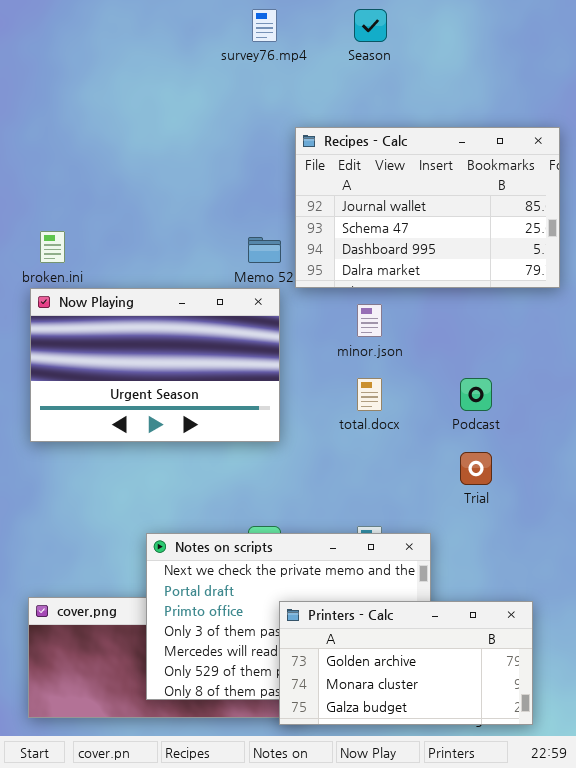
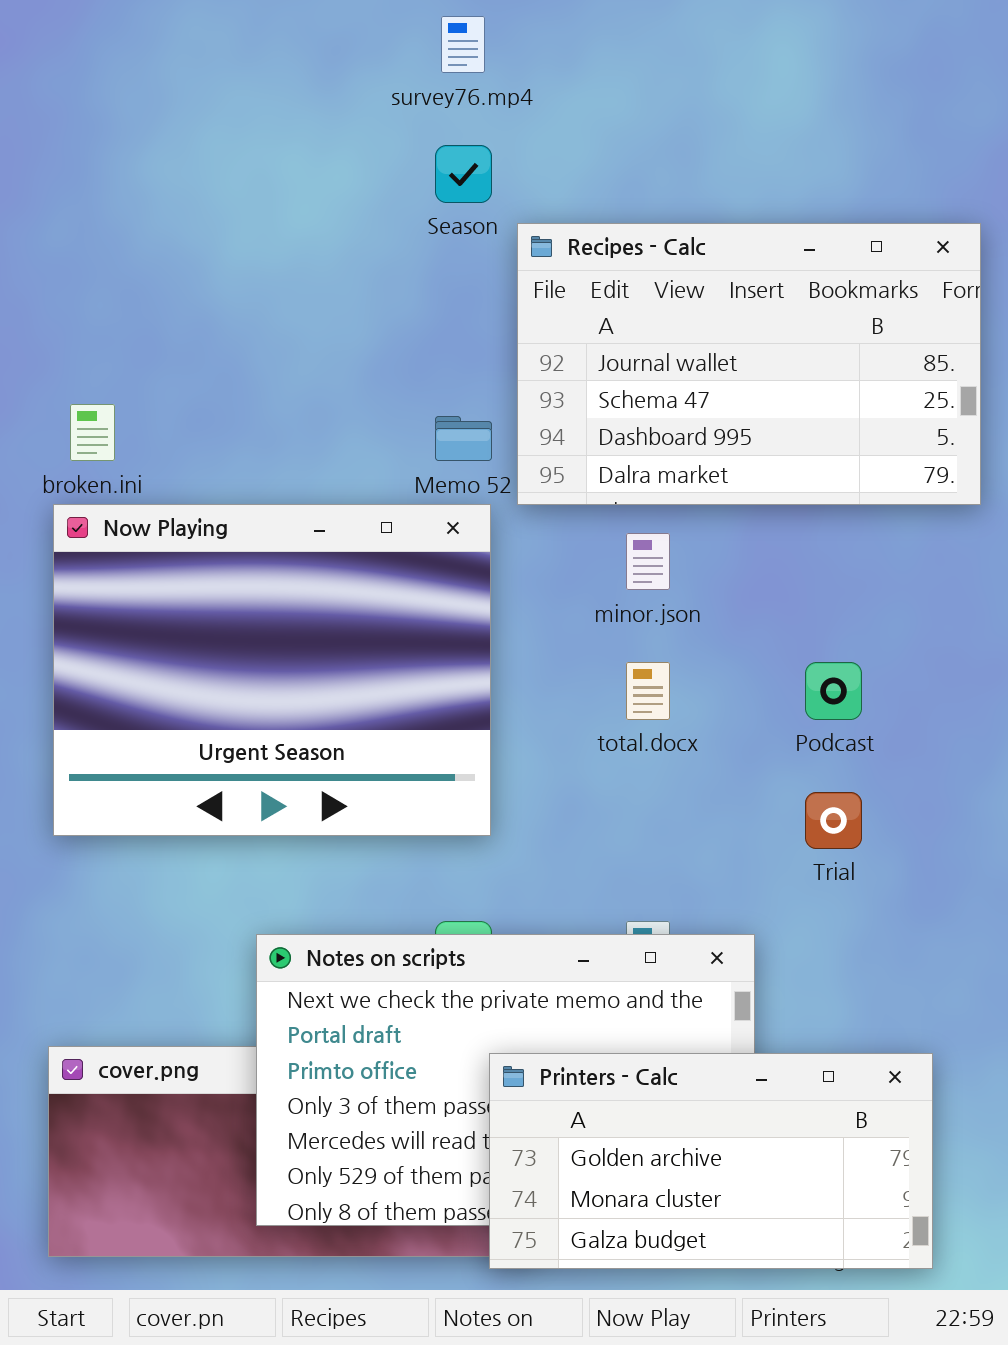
Season: [354,9,387,42] -> [435,145,492,203], moved
Now Playing: [30,288,280,442] -> [53,504,491,836], resized

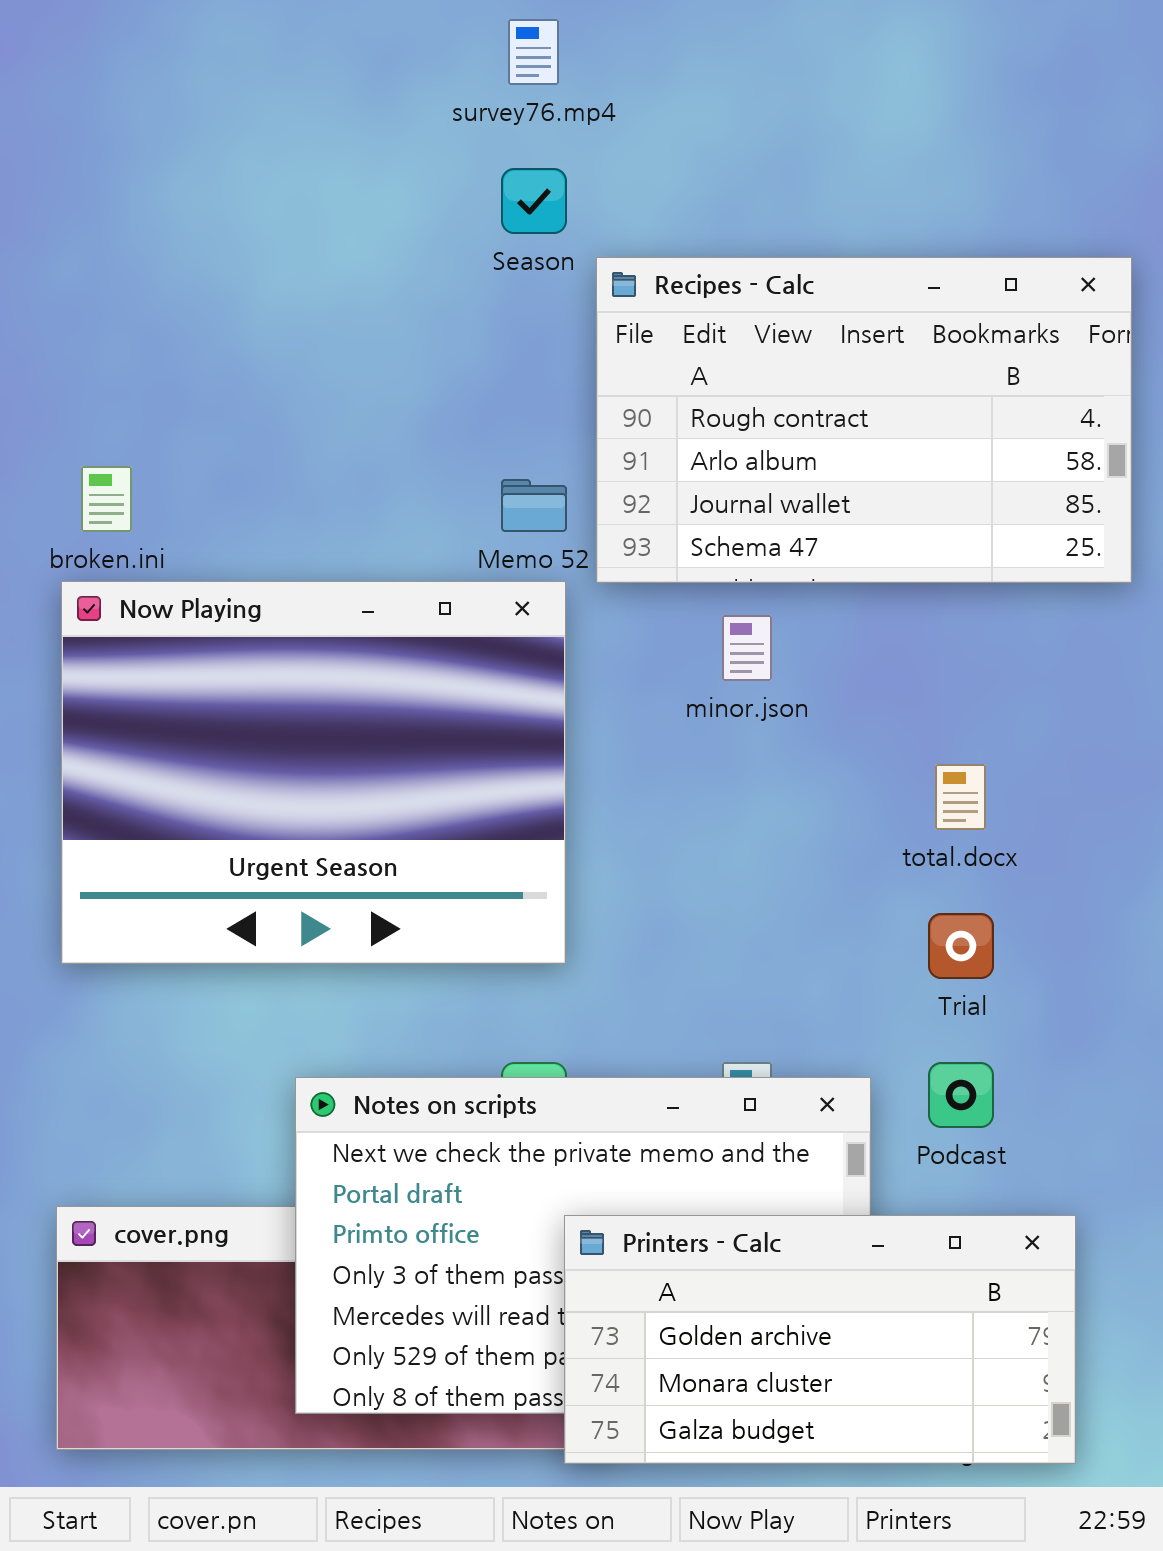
Recipes - Calc: [517,223,981,505] -> [596,257,1132,583], scrolled up 2 rows
total.docx: [626,662,670,720] -> [935,764,986,830], moved
Podcast: [805,662,862,720] -> [928,1062,994,1128], moved

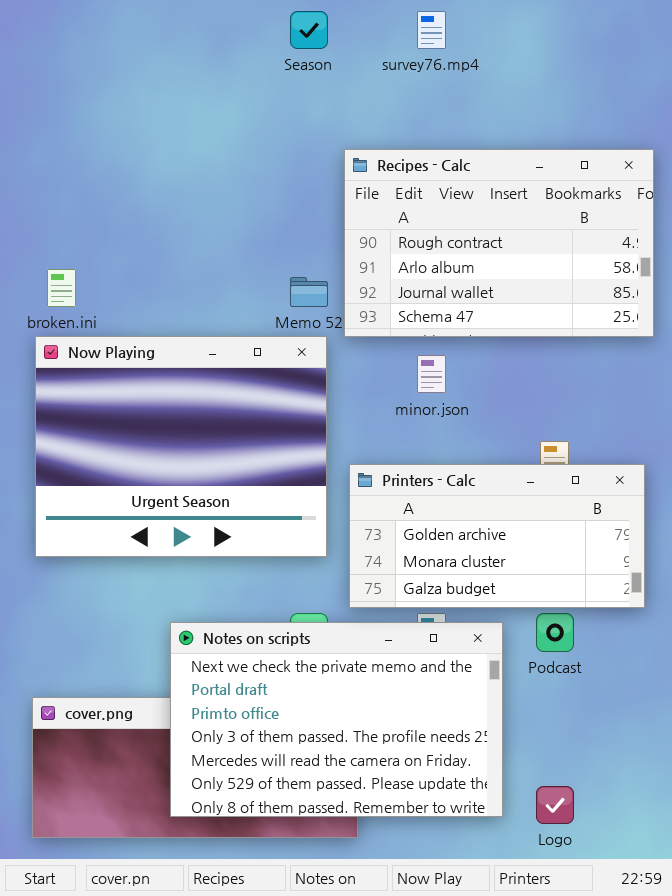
survey76.mp4: [508,19,559,85] -> [417,11,446,49], moved
Season: [501,168,567,234] -> [290,11,328,49], moved
Printers - Calc: [564,1215,1076,1464] -> [349,464,645,608], moved

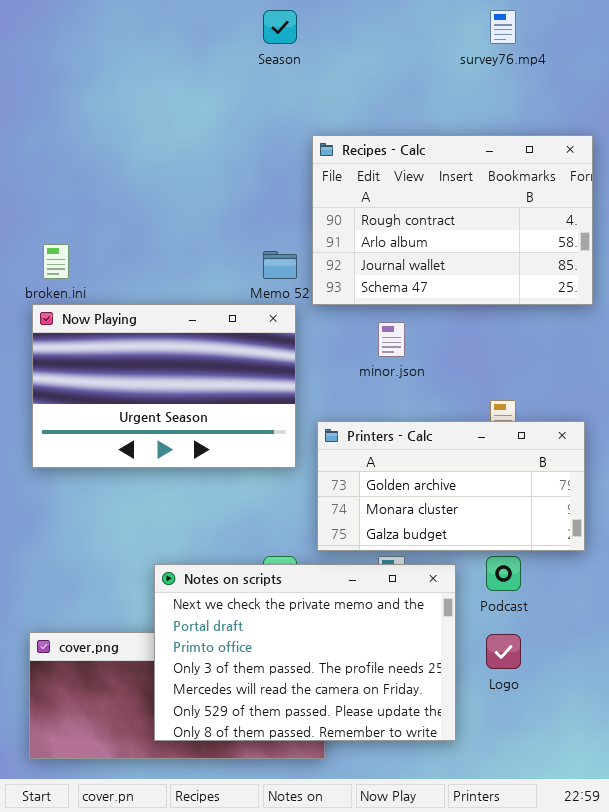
survey76.mp4: [417,11,446,49] -> [490,10,516,44], moved
Now Playing: [35,336,327,557] -> [32,304,296,468], resized
Logo: [536,786,574,824] -> [486,634,521,669], moved

